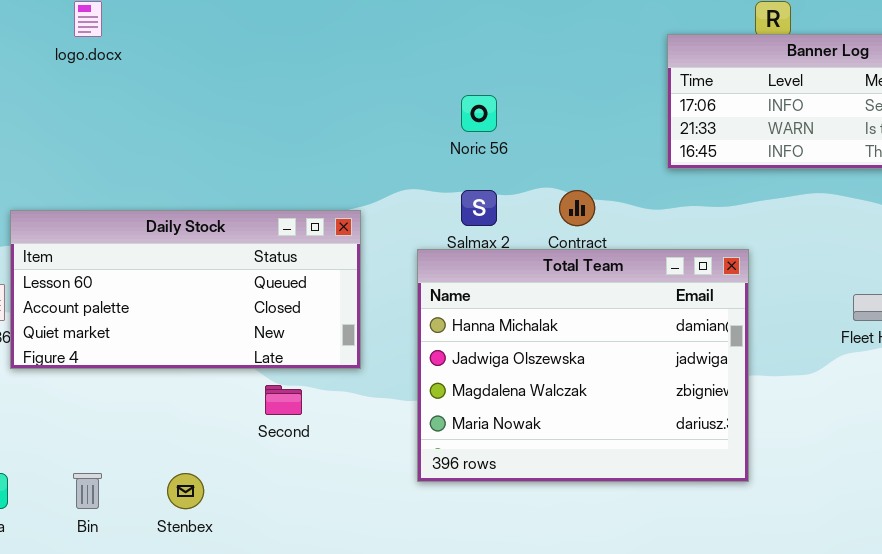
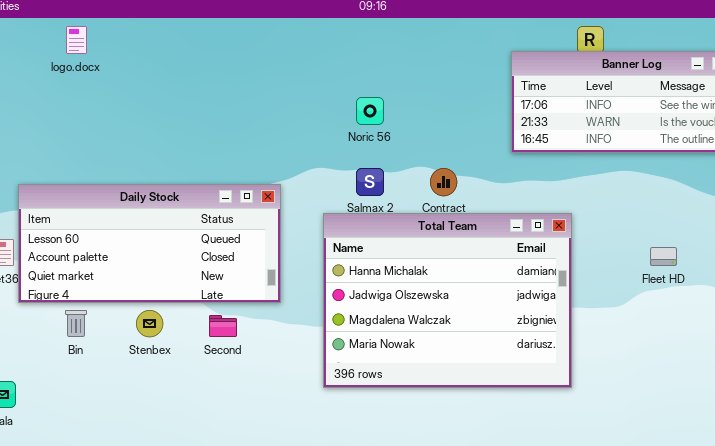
Bin: [73,473,102,509] -> [65,310,87,337], moved
Stenbex: [167,473,204,509] -> [136,310,163,337], moved

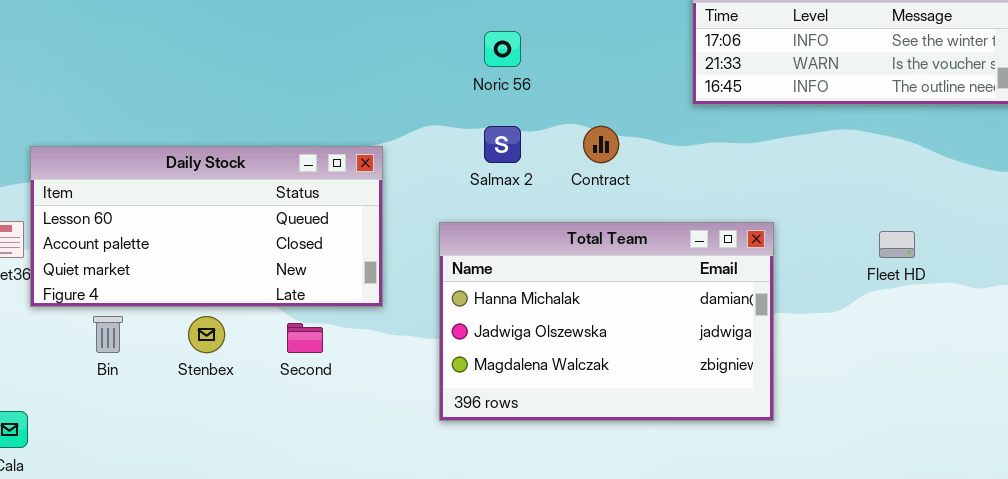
Total Team: [323,213,572,388] -> [439,222,774,421], resized

